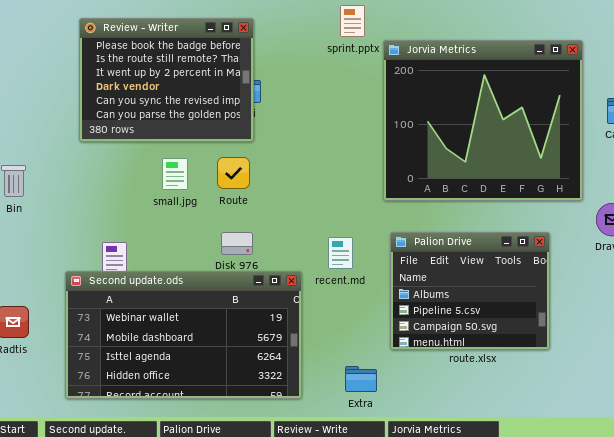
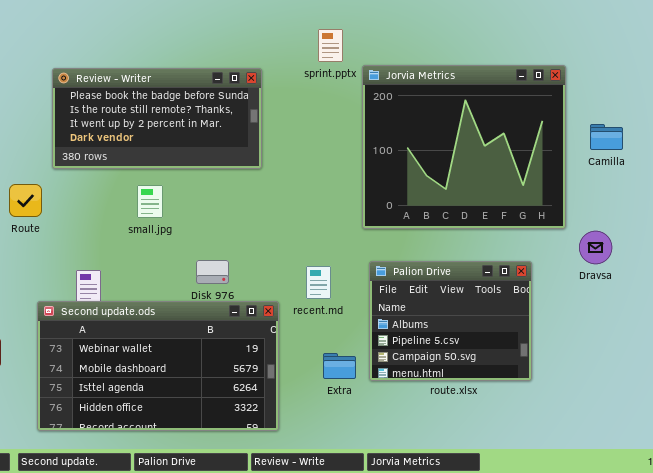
Review - Writer: [79,18,254,142] -> [52,68,262,169], resized
Route: [217,157,250,189] -> [9,184,42,217], moved
Extra: [345,366,377,392] -> [323,353,356,379], moved

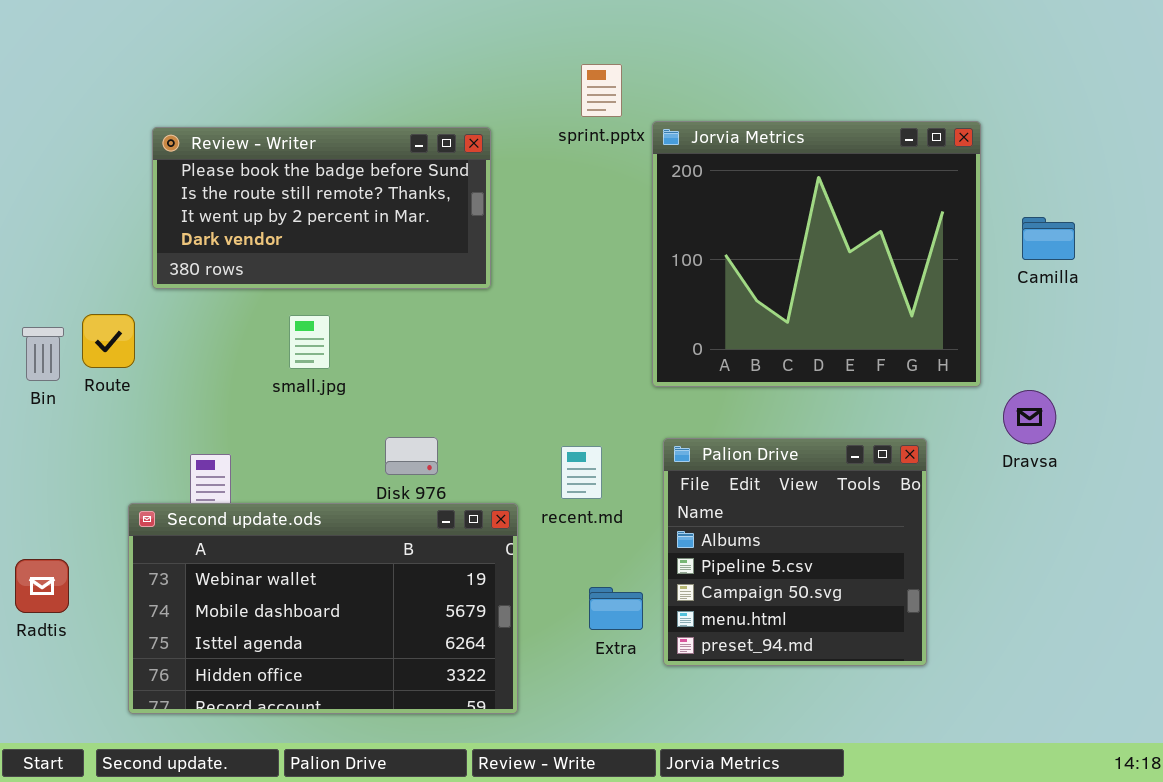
Palion Drive: [369,261,532,381] -> [663,438,927,666], resized

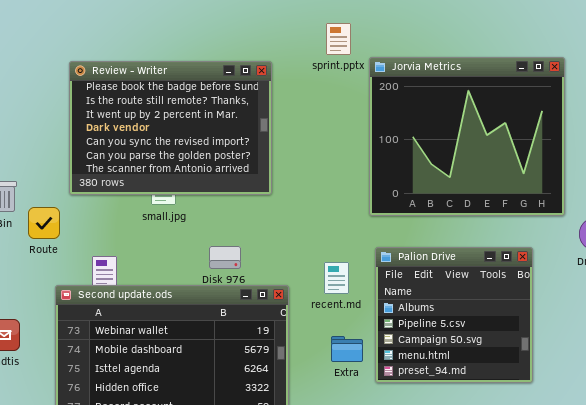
Review - Writer: [152,127,491,289] -> [69,61,272,195], resized
Route: [82,314,135,368] -> [28,207,60,239], moved
recent.md: [561,446,602,499] -> [324,262,349,294], moved

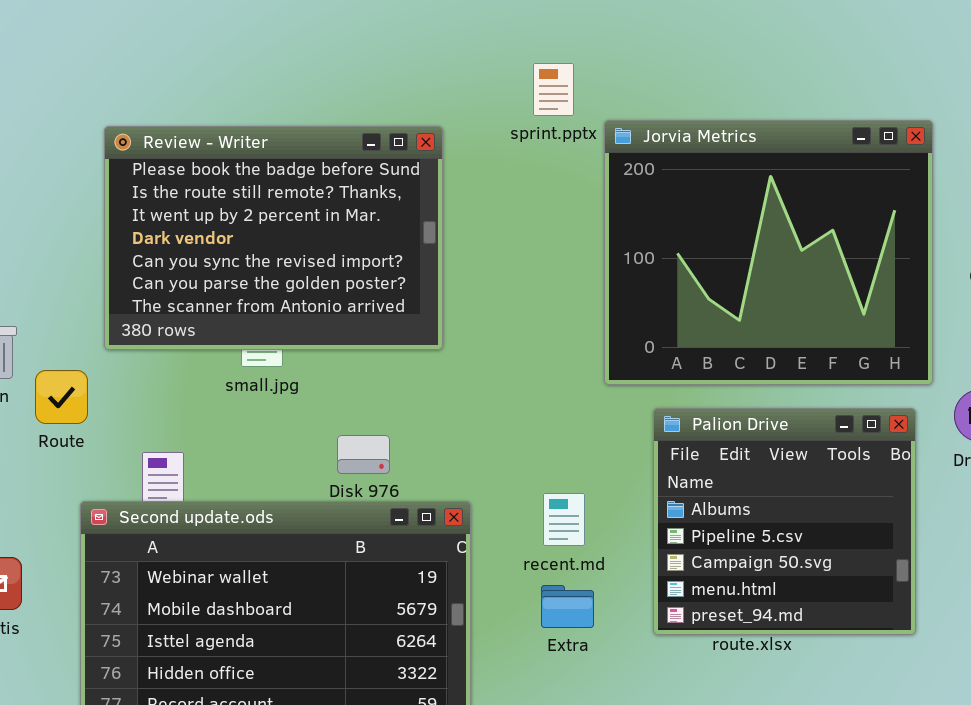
Palion Drive: [375,247,533,383] -> [653,408,916,635], moved
recent.md: [324,262,349,294] -> [543,493,585,546], moved

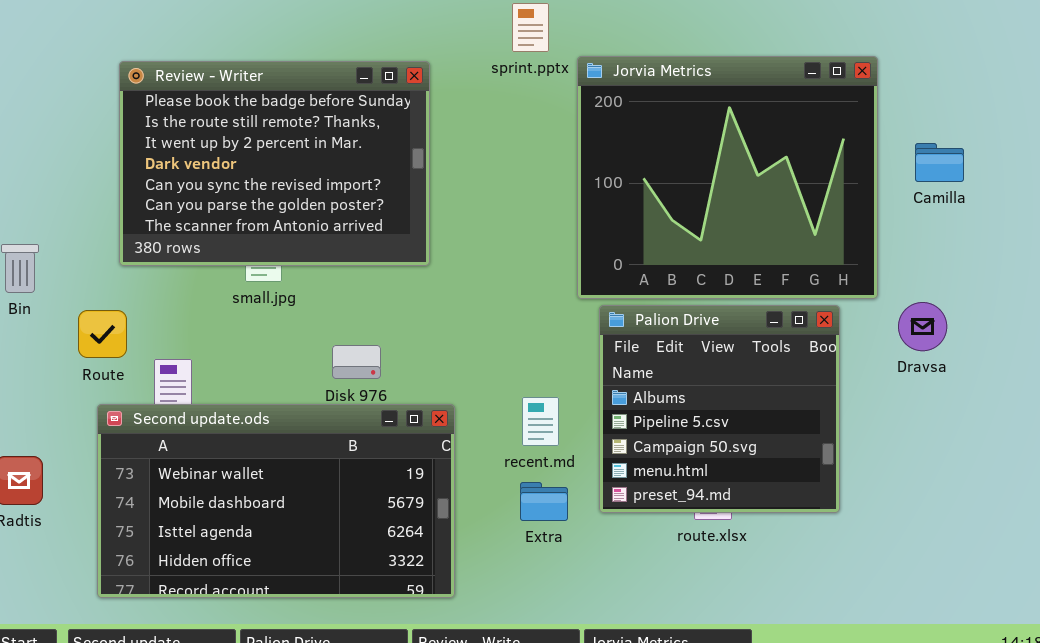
Route: [35,370,88,424] -> [78,310,127,358], moved
Palion Drive: [653,408,916,635] -> [599,305,840,513], moved

